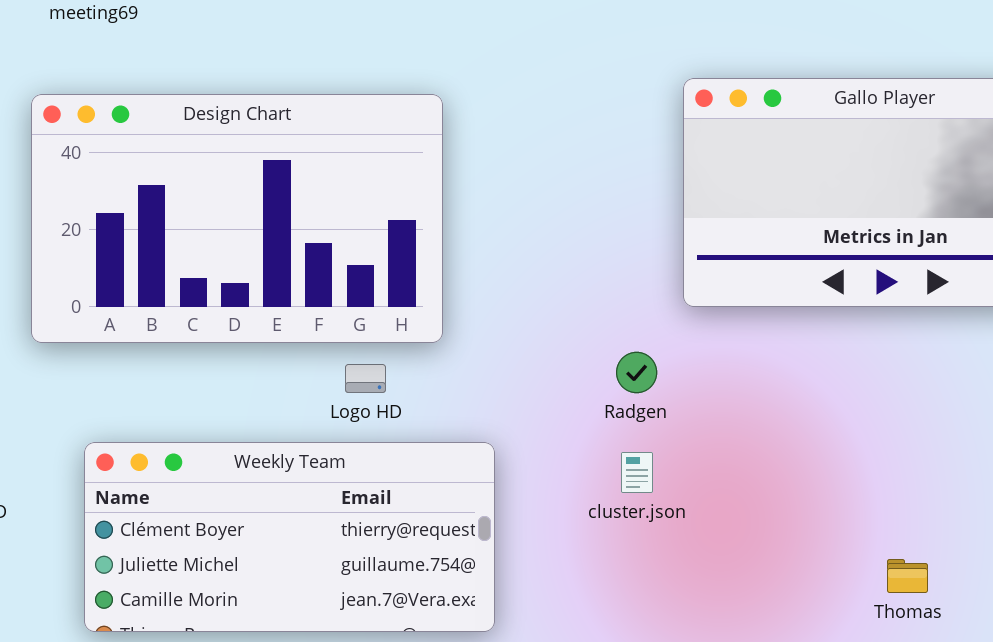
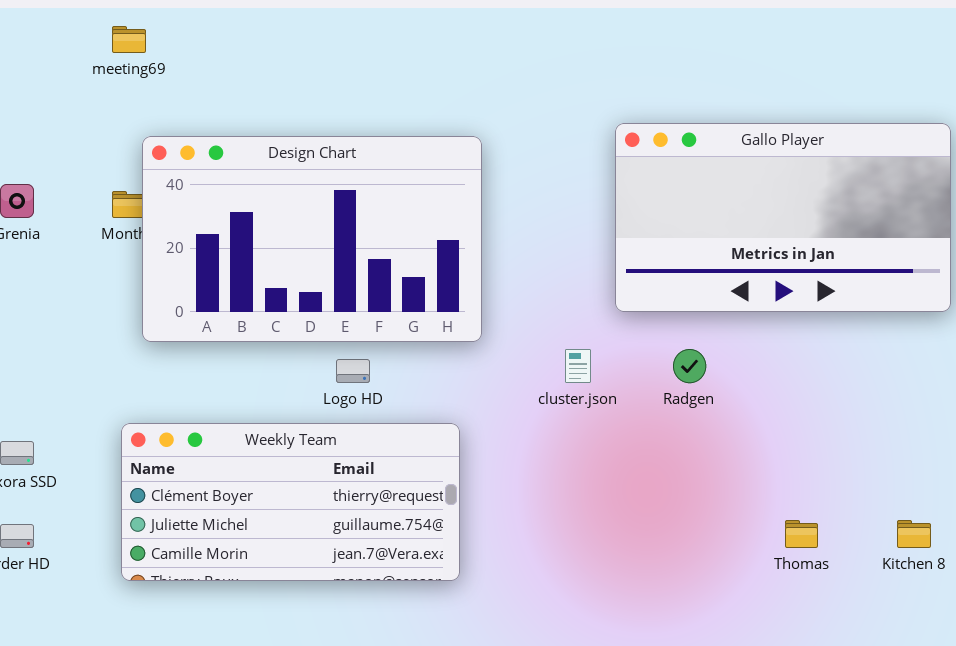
Design Chart: [31,94,443,343] -> [142,136,482,342], moved
Radgen: [616,352,657,393] -> [673,349,706,383], moved
cluster.json: [621,452,653,493] -> [565,349,591,383], moved

